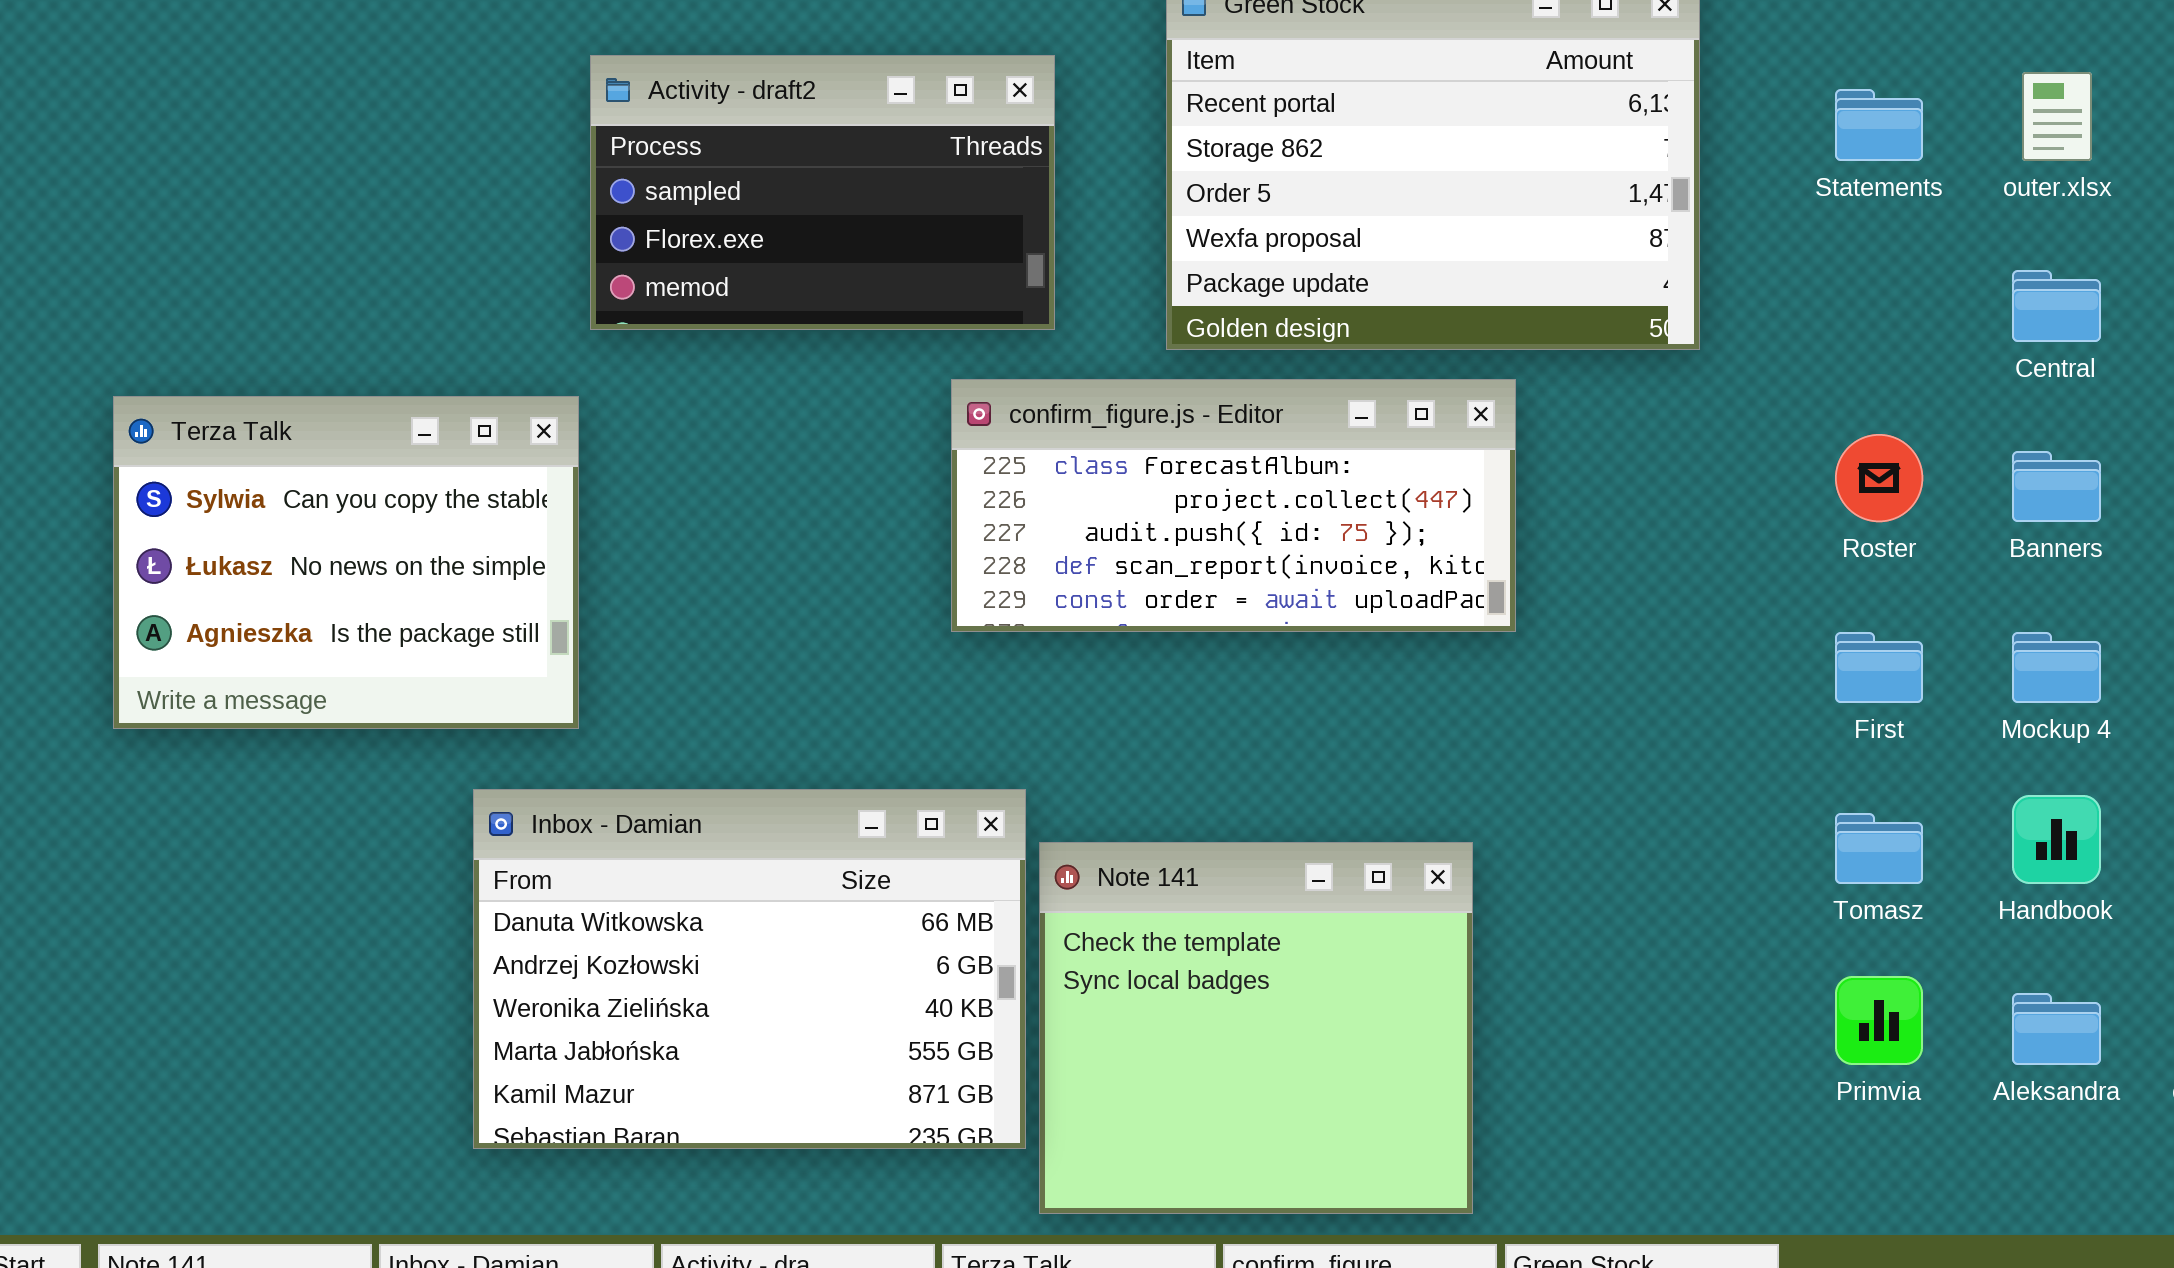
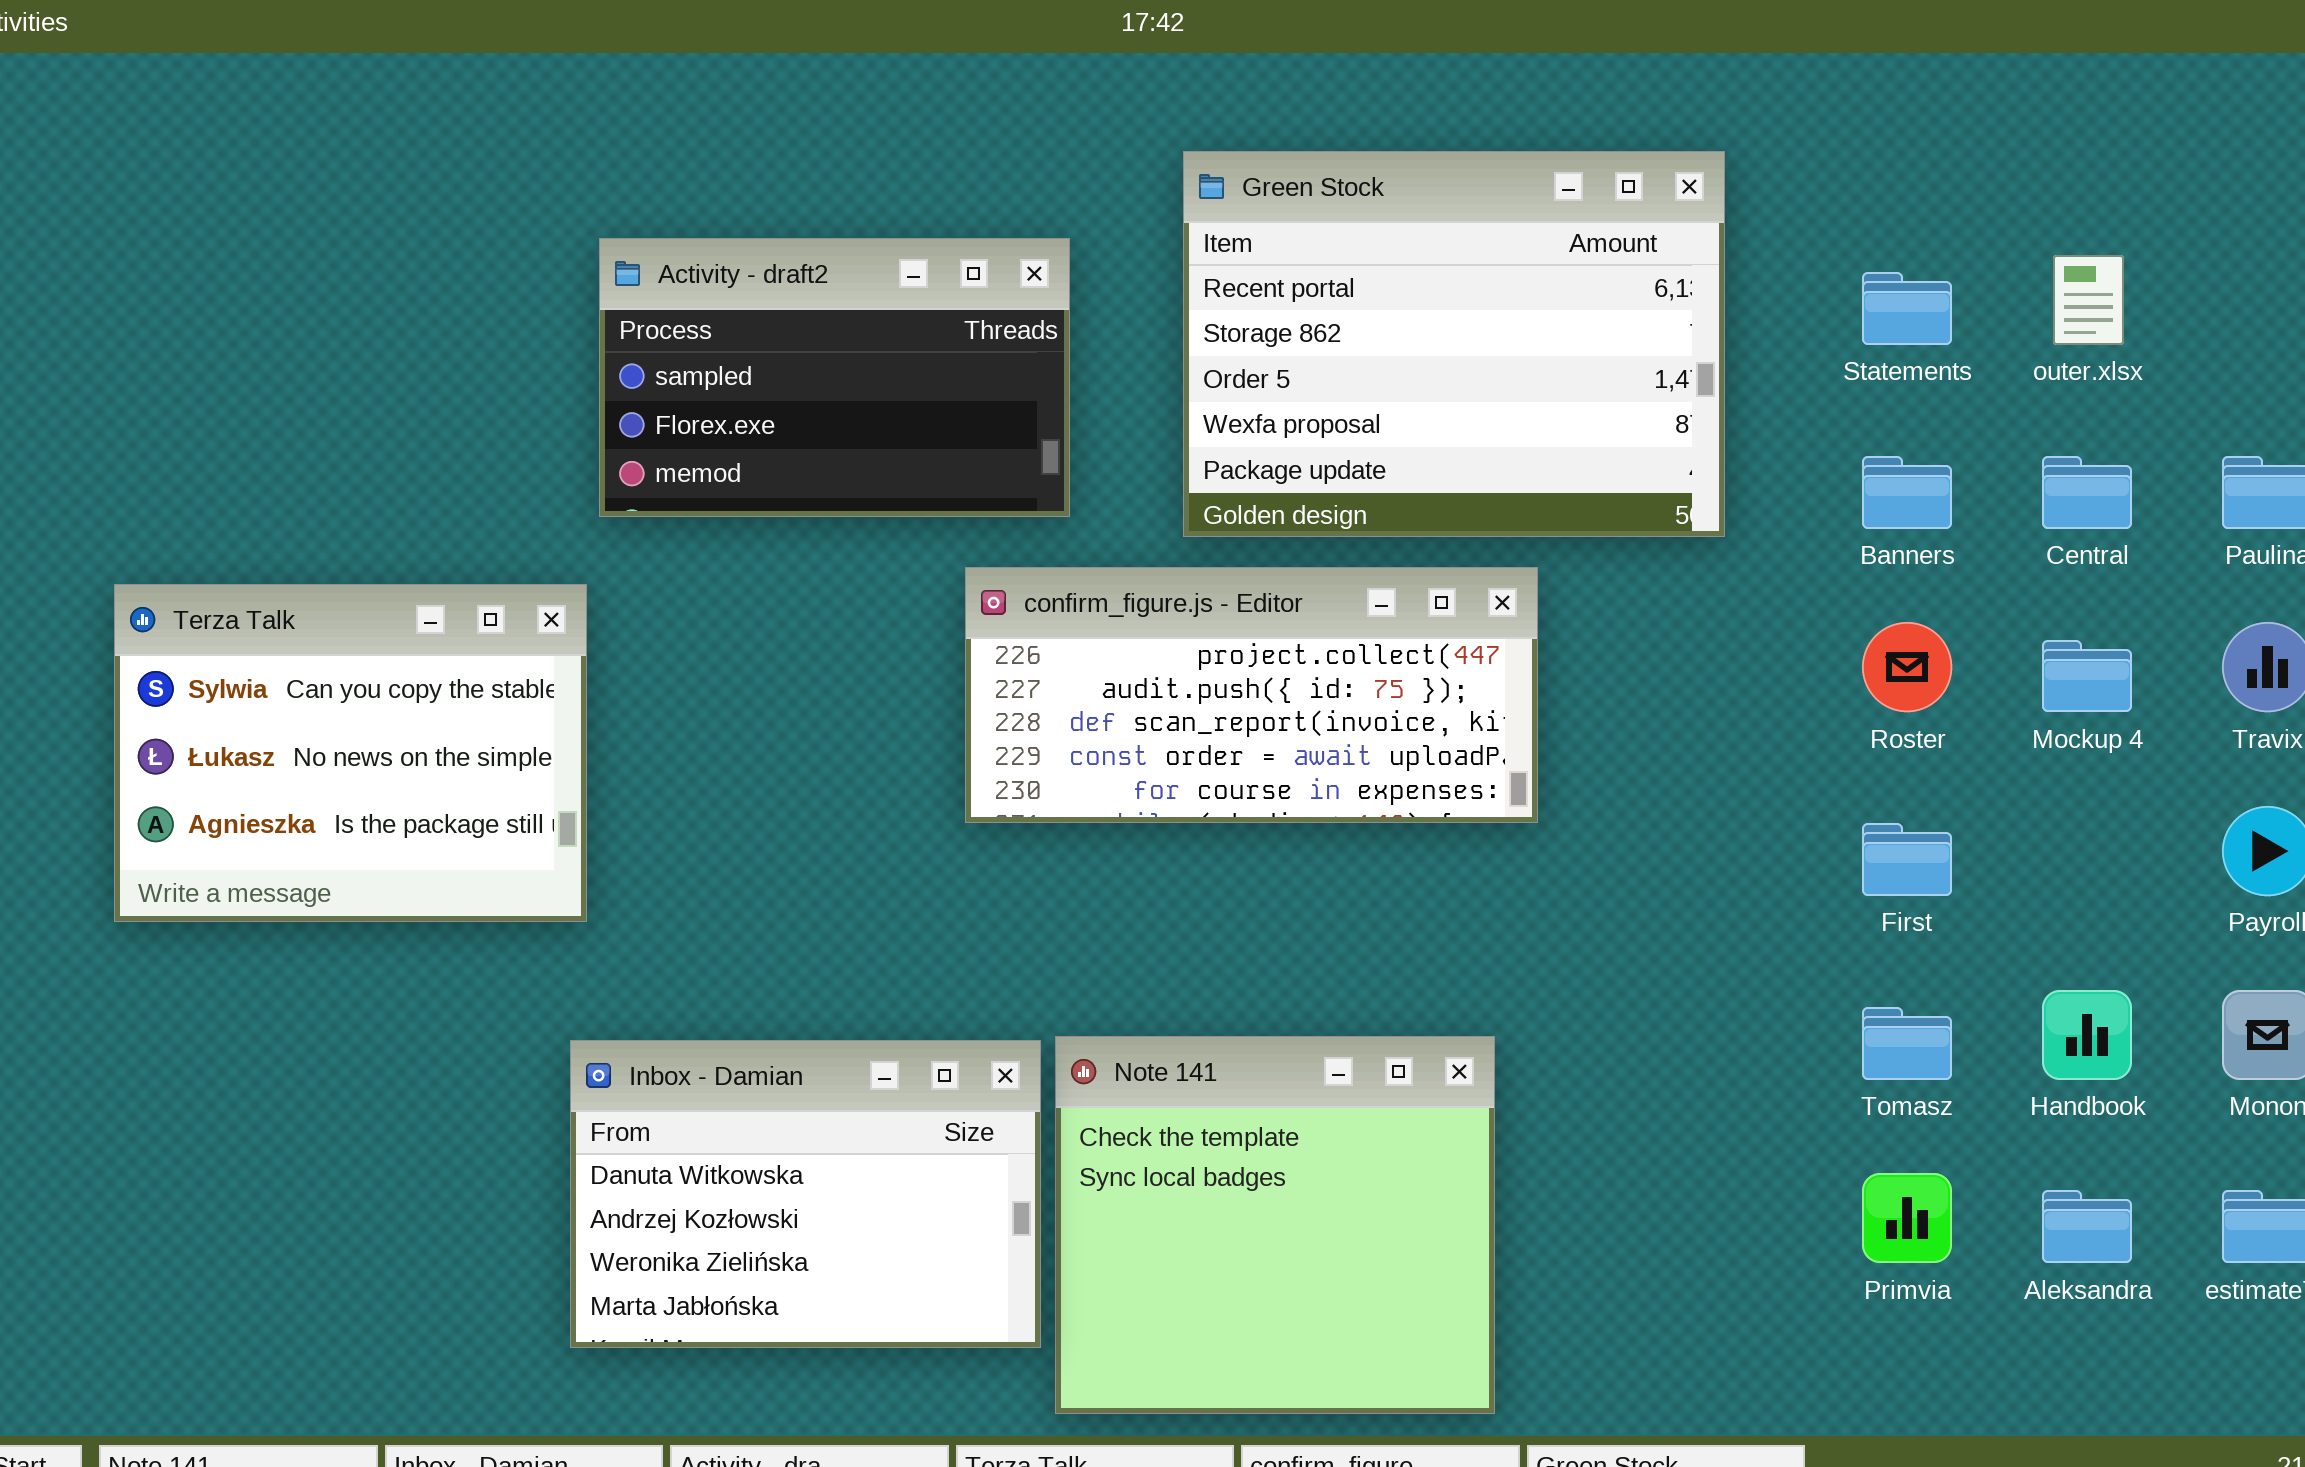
confirm_figure.js - Editor: [951,379,1516,632] -> [965,567,1538,823], scrolled down 1 row
Banners: [2012,451,2101,522] -> [1862,456,1952,529], moved
Mockup 4: [2012,632,2101,703] -> [2042,640,2132,712], moved
Inbox - Damian: [473,789,1026,1149] -> [570,1040,1041,1348], resized

